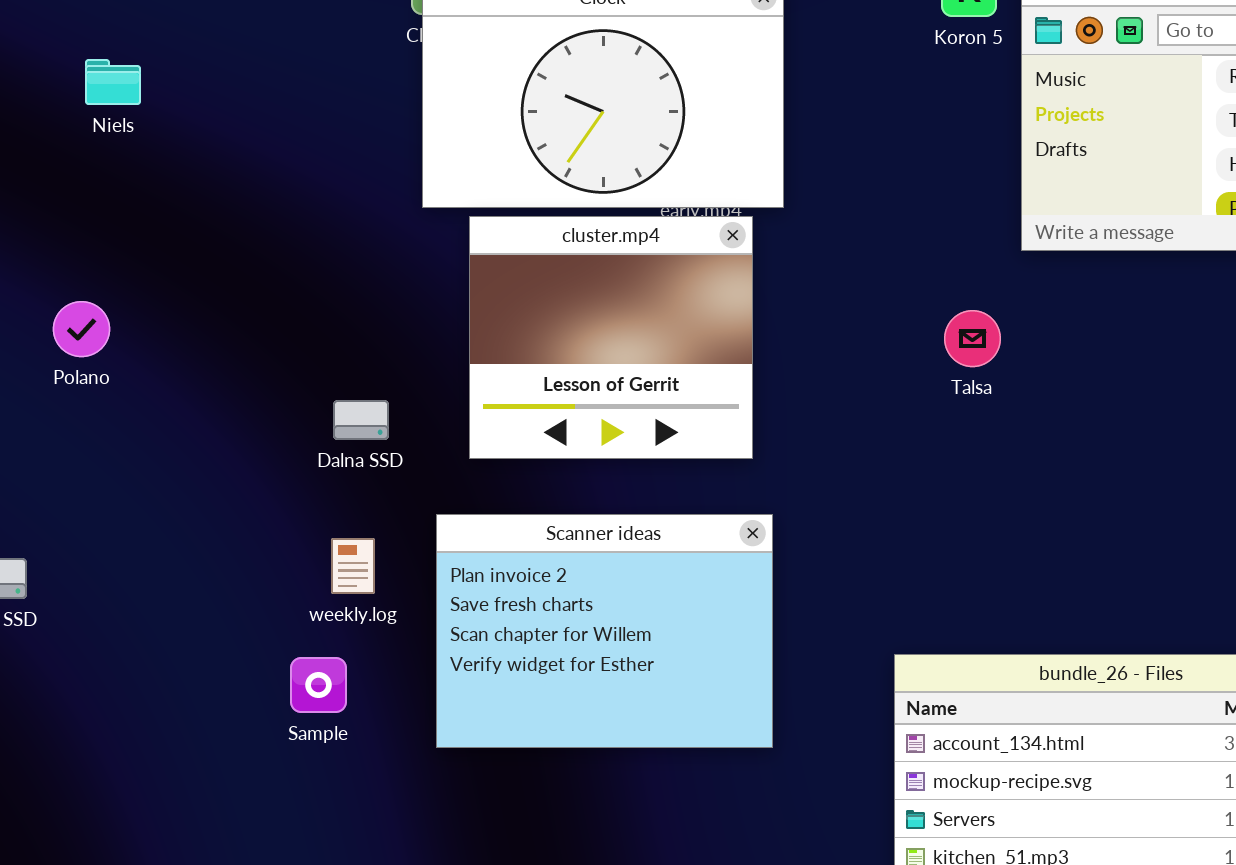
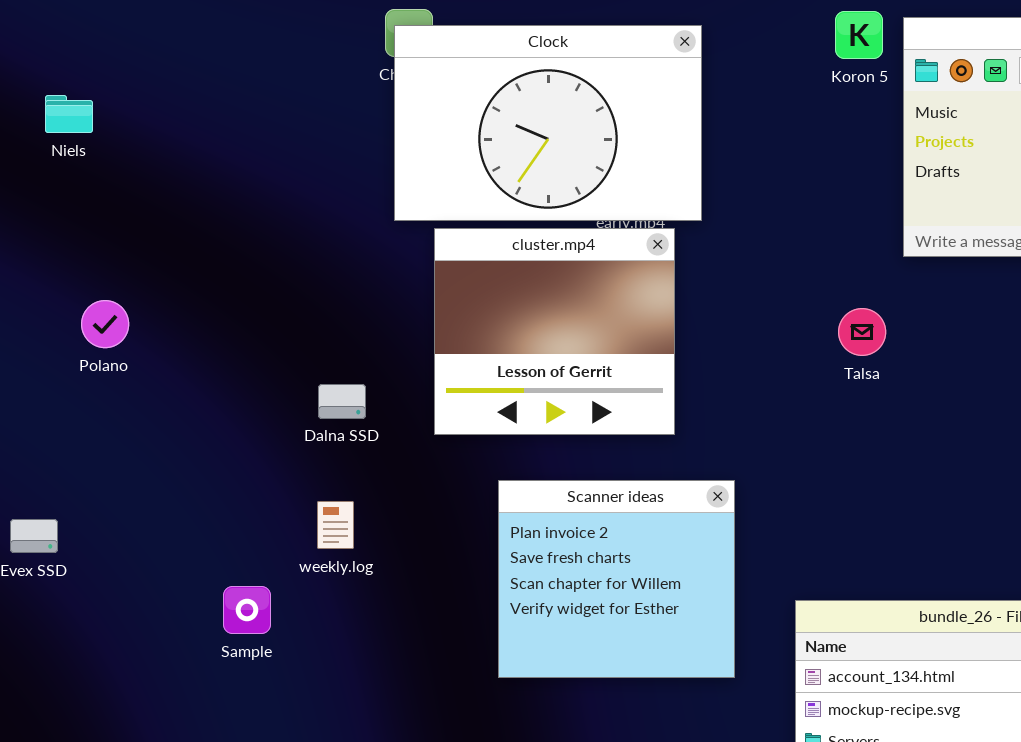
Niels: [85,59,141,105] -> [45,95,93,133], moved
Scanner ideas: [436,514,773,748] -> [498,480,735,678], moved, resized
Sample: [290,657,347,713] -> [223,586,271,634], moved

